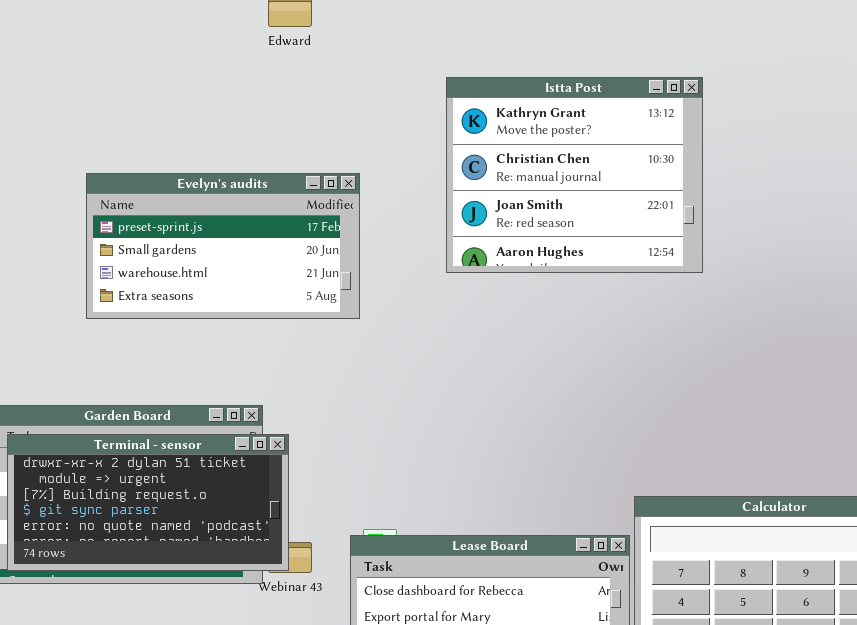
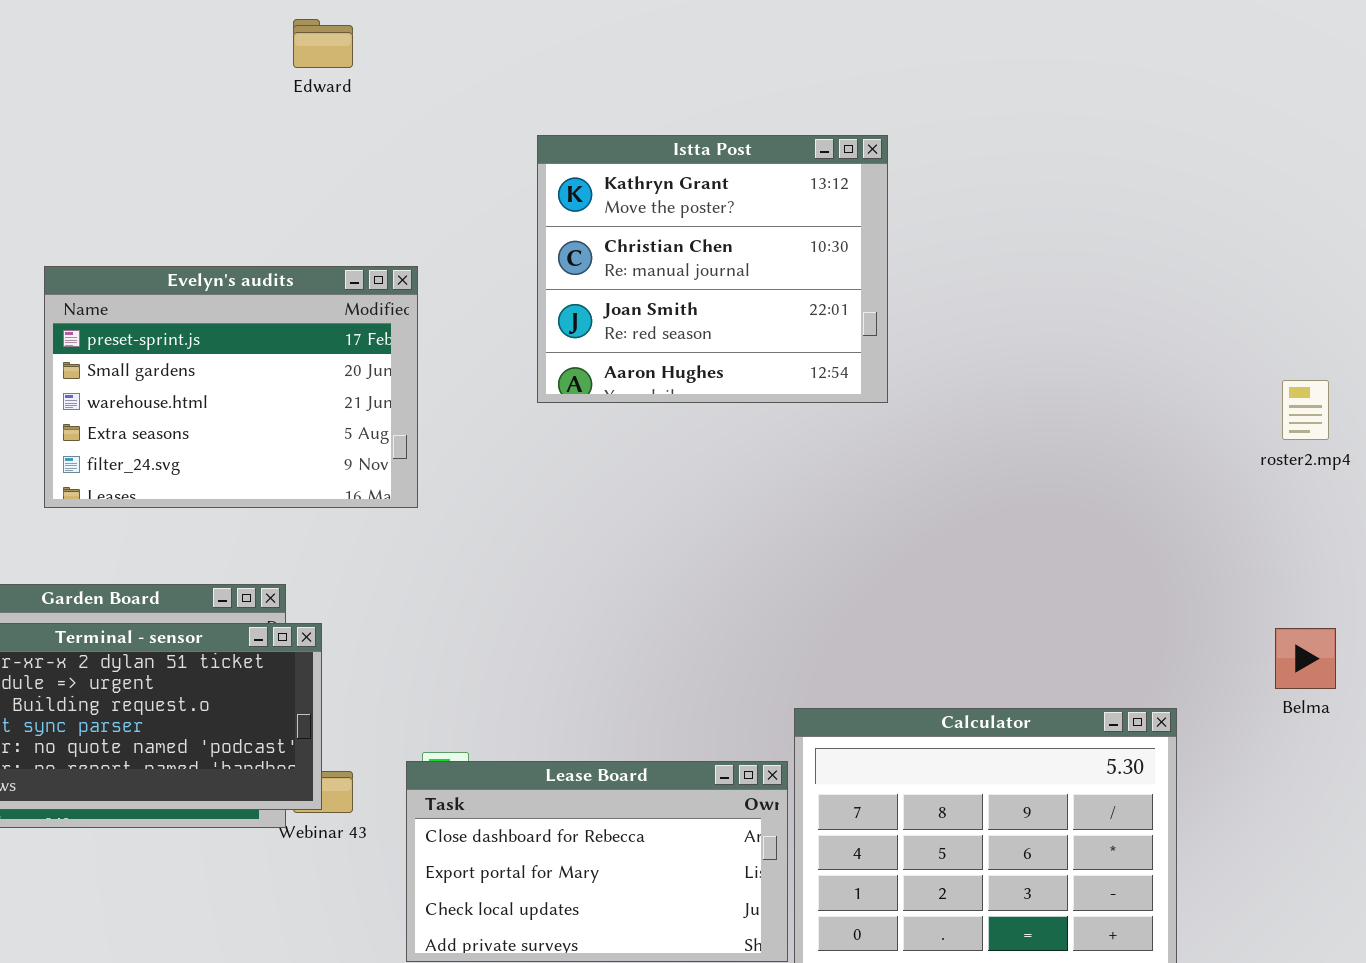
Evelyn's audits: [86,173,360,319] -> [44,266,418,508], resized

